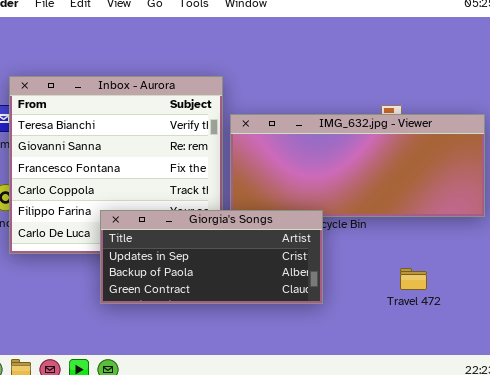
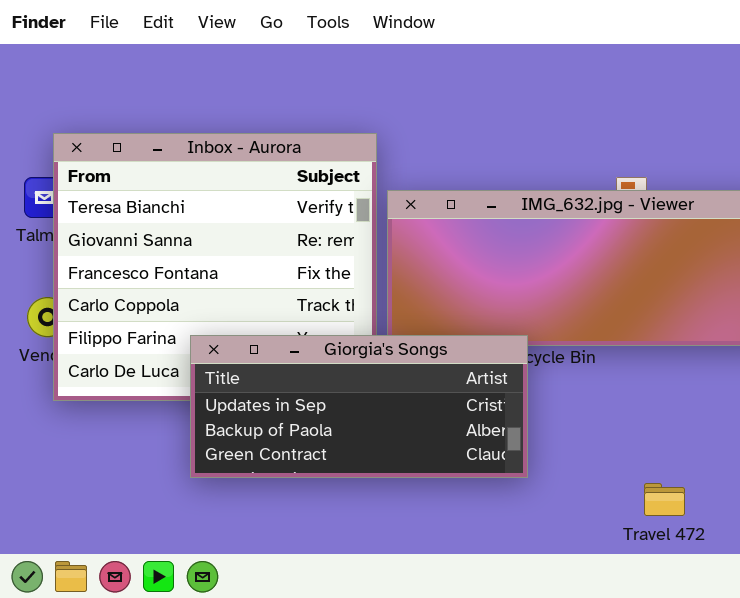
Travel 472: [400,268,427,290] -> [644,483,685,516], moved

